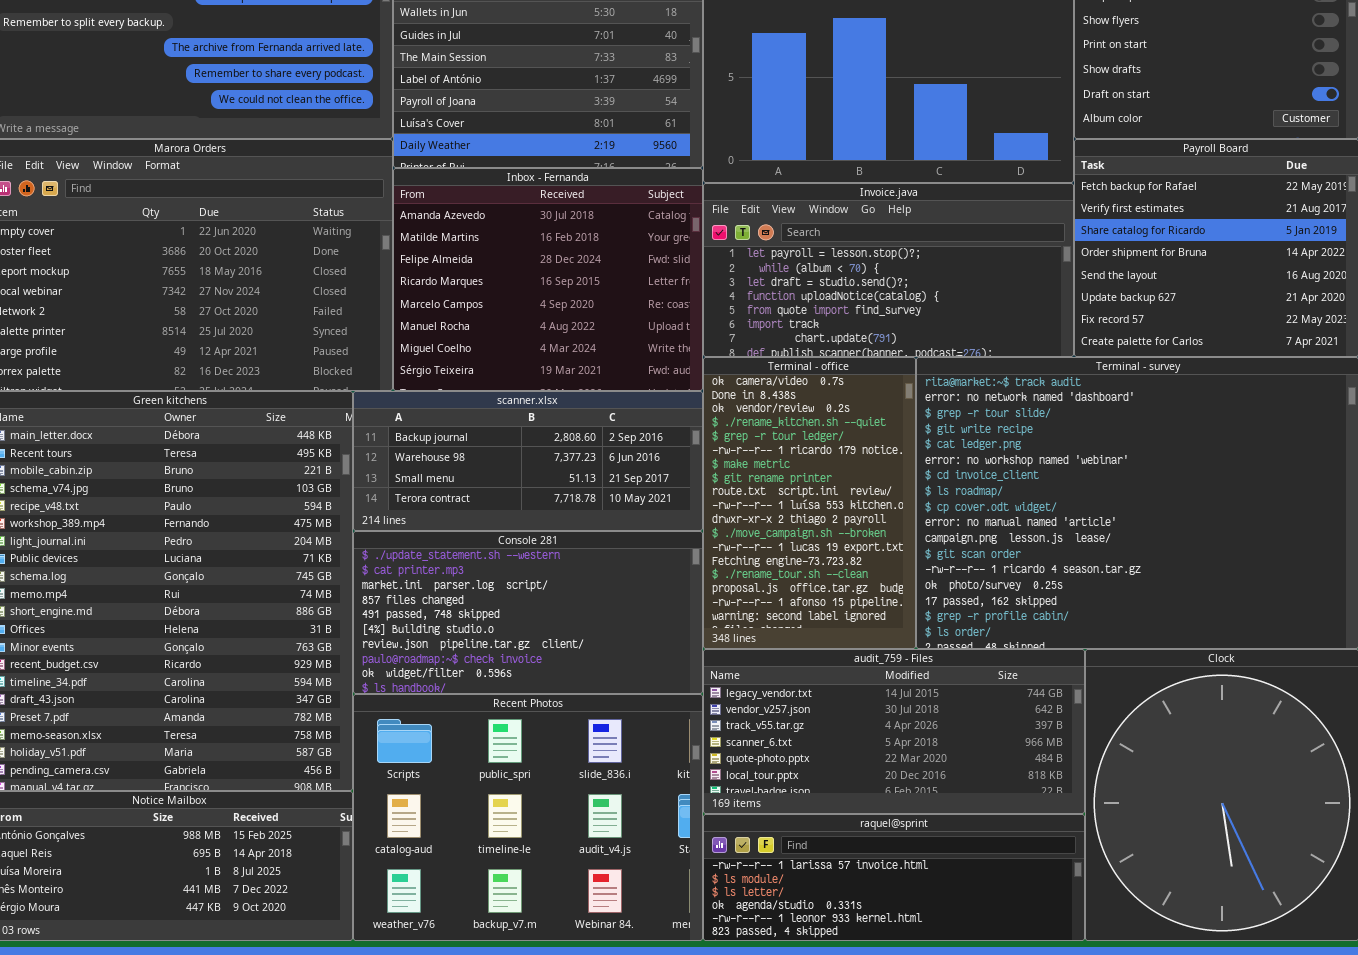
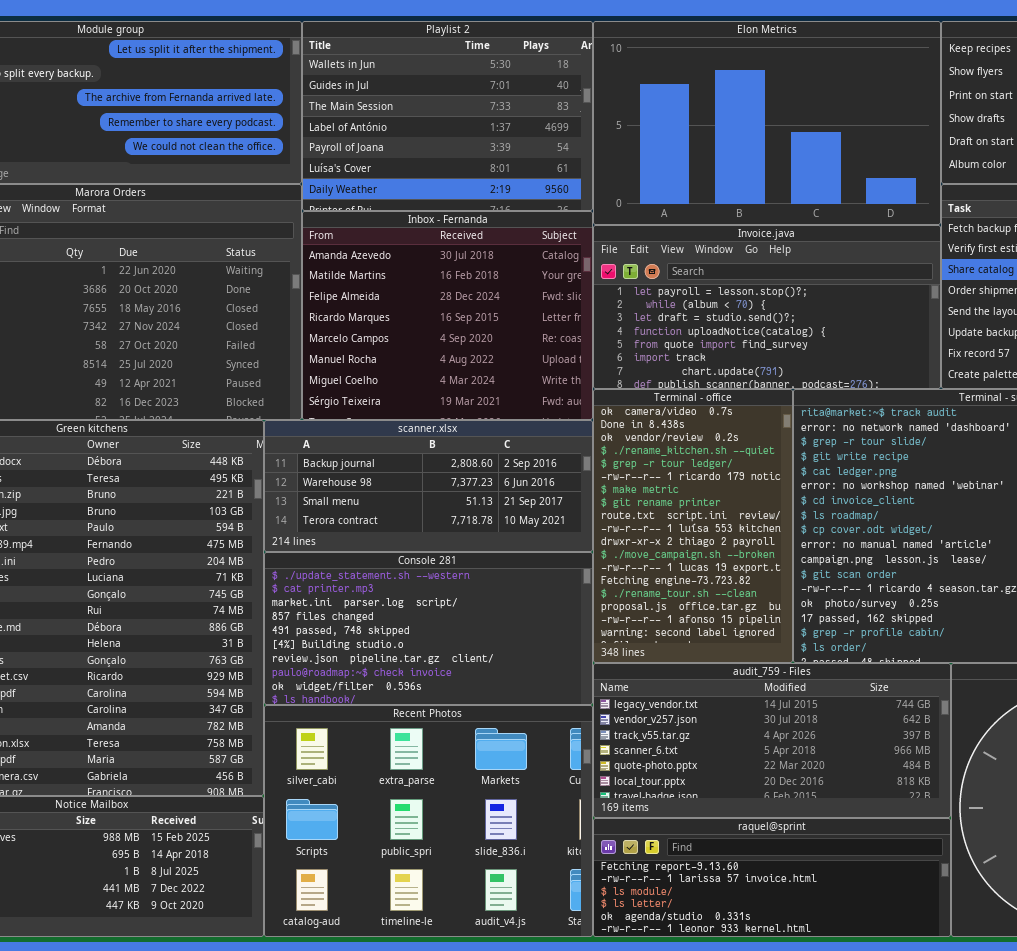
Recent Photos: [353,694,703,941] -> [264,705,593,937], scrolled up 1 row
raquel@sprint: [703,814,1085,941] -> [593,818,951,937], scrolled up 1 row

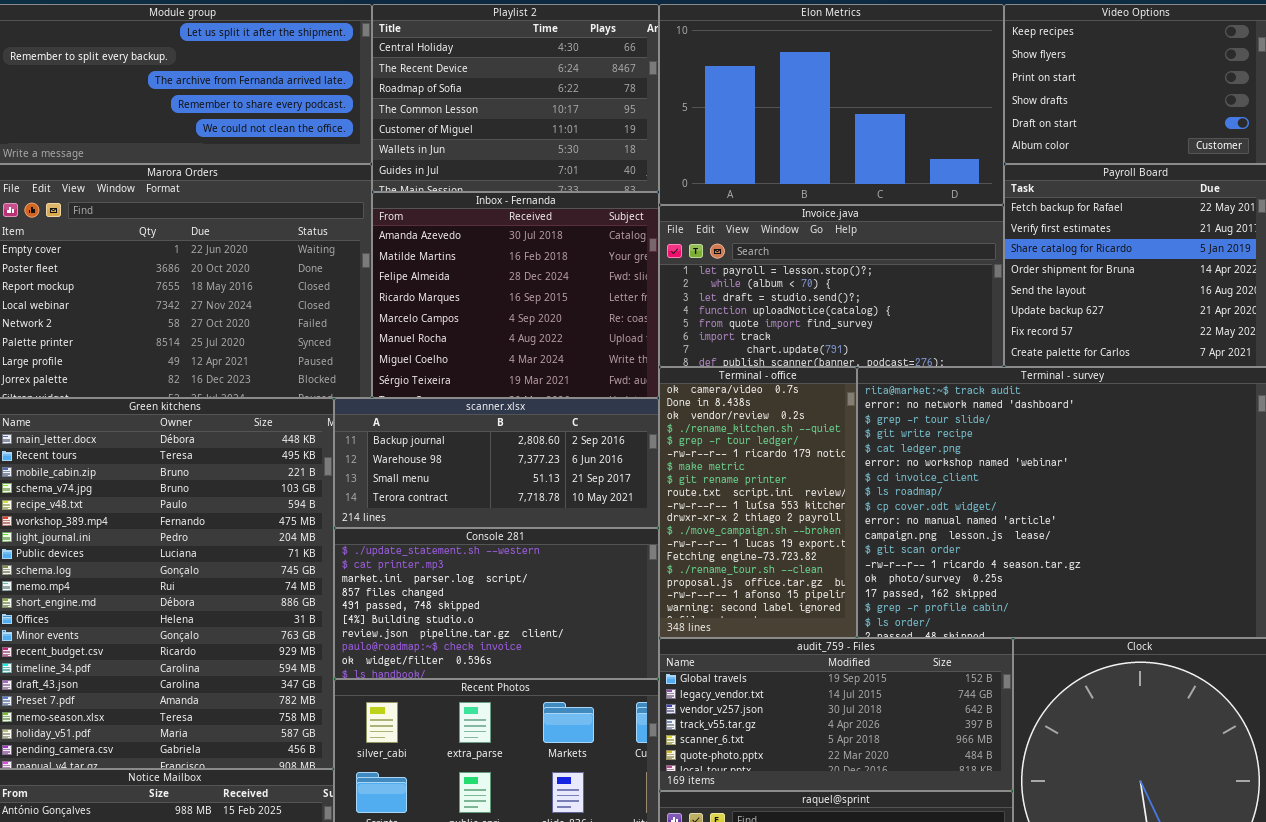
Playlist 2: [302,21,593,211] -> [372,4,659,192], scrolled up 5 rows
audit_759 - Files: [593,663,951,818] -> [659,638,1013,791], scrolled up 1 row

